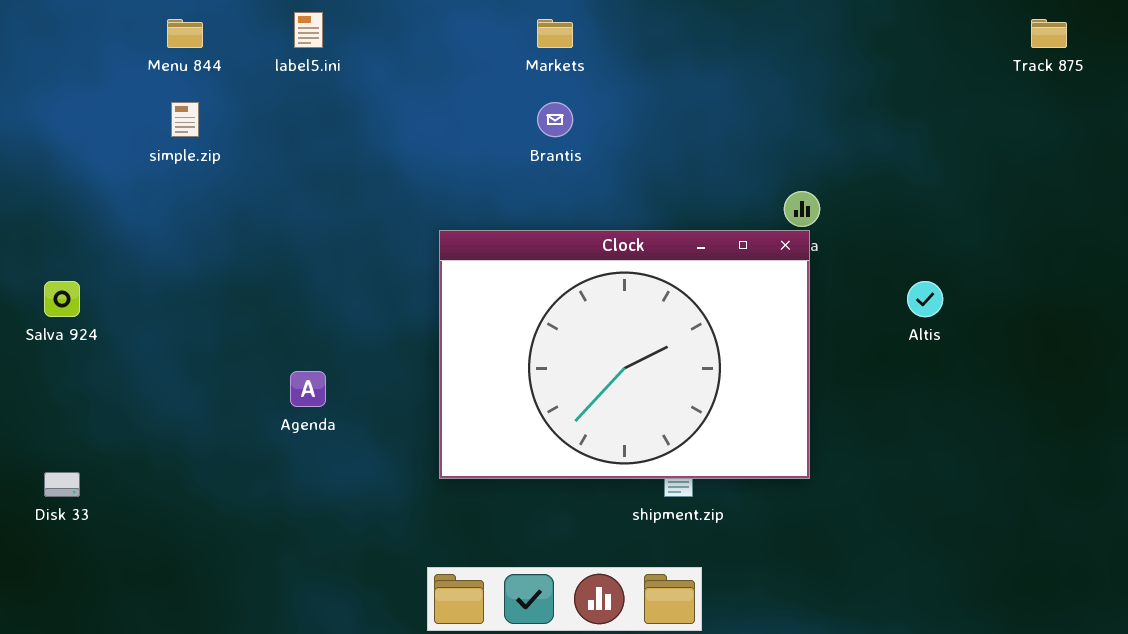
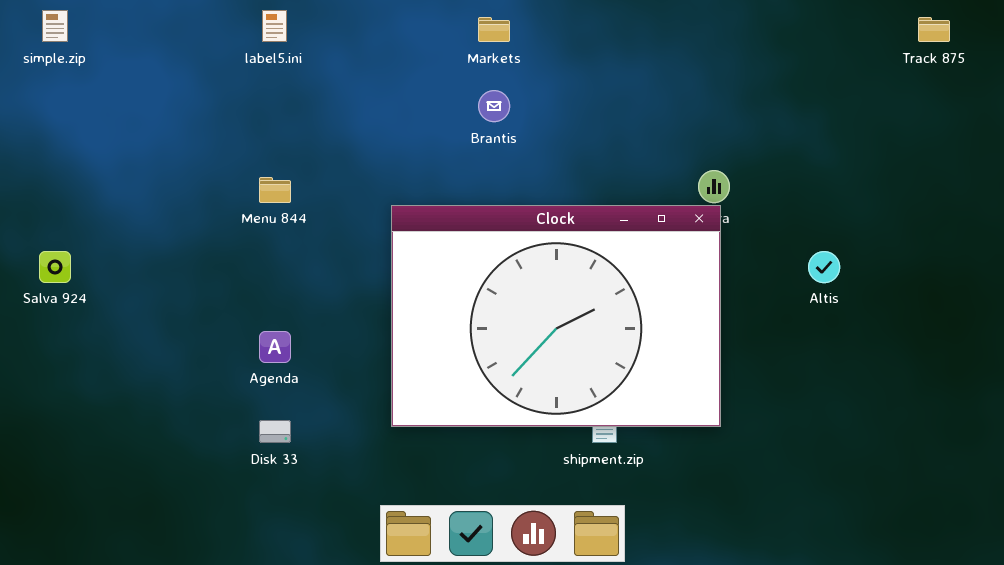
Menu 844: [167,19,203,48] -> [259,177,291,203], moved
simple.zip: [171,102,199,137] -> [42,10,68,42], moved
Disk 33: [44,472,80,497] -> [259,420,291,443], moved

